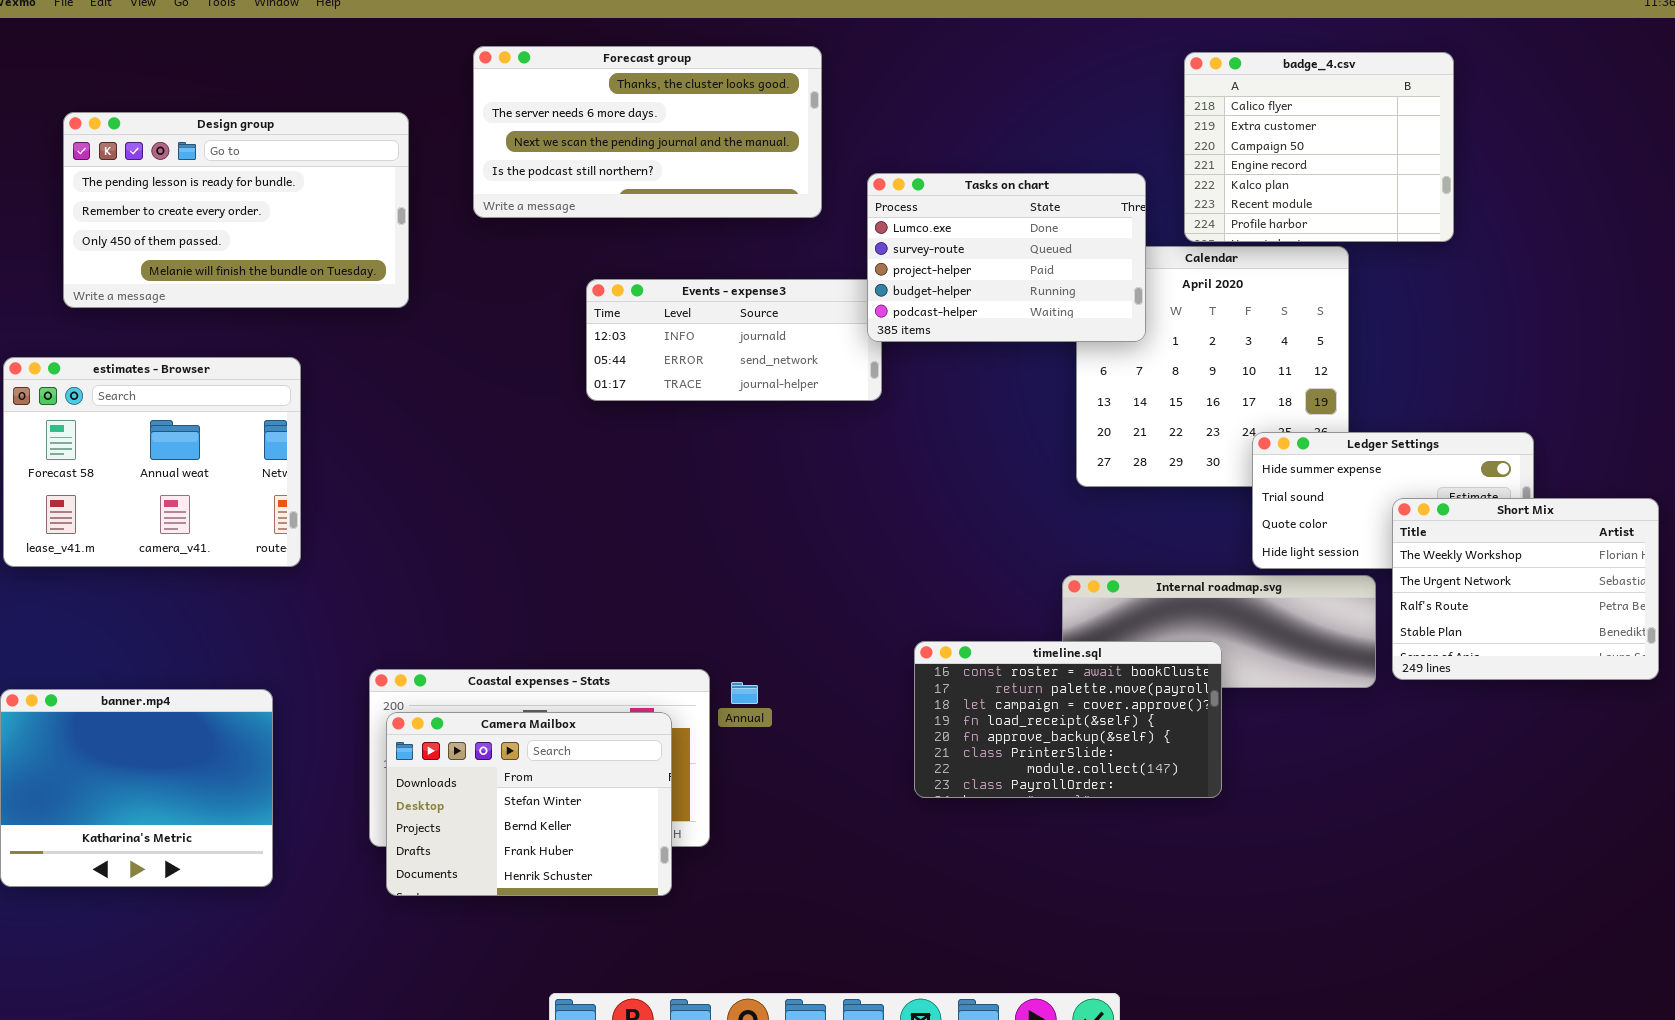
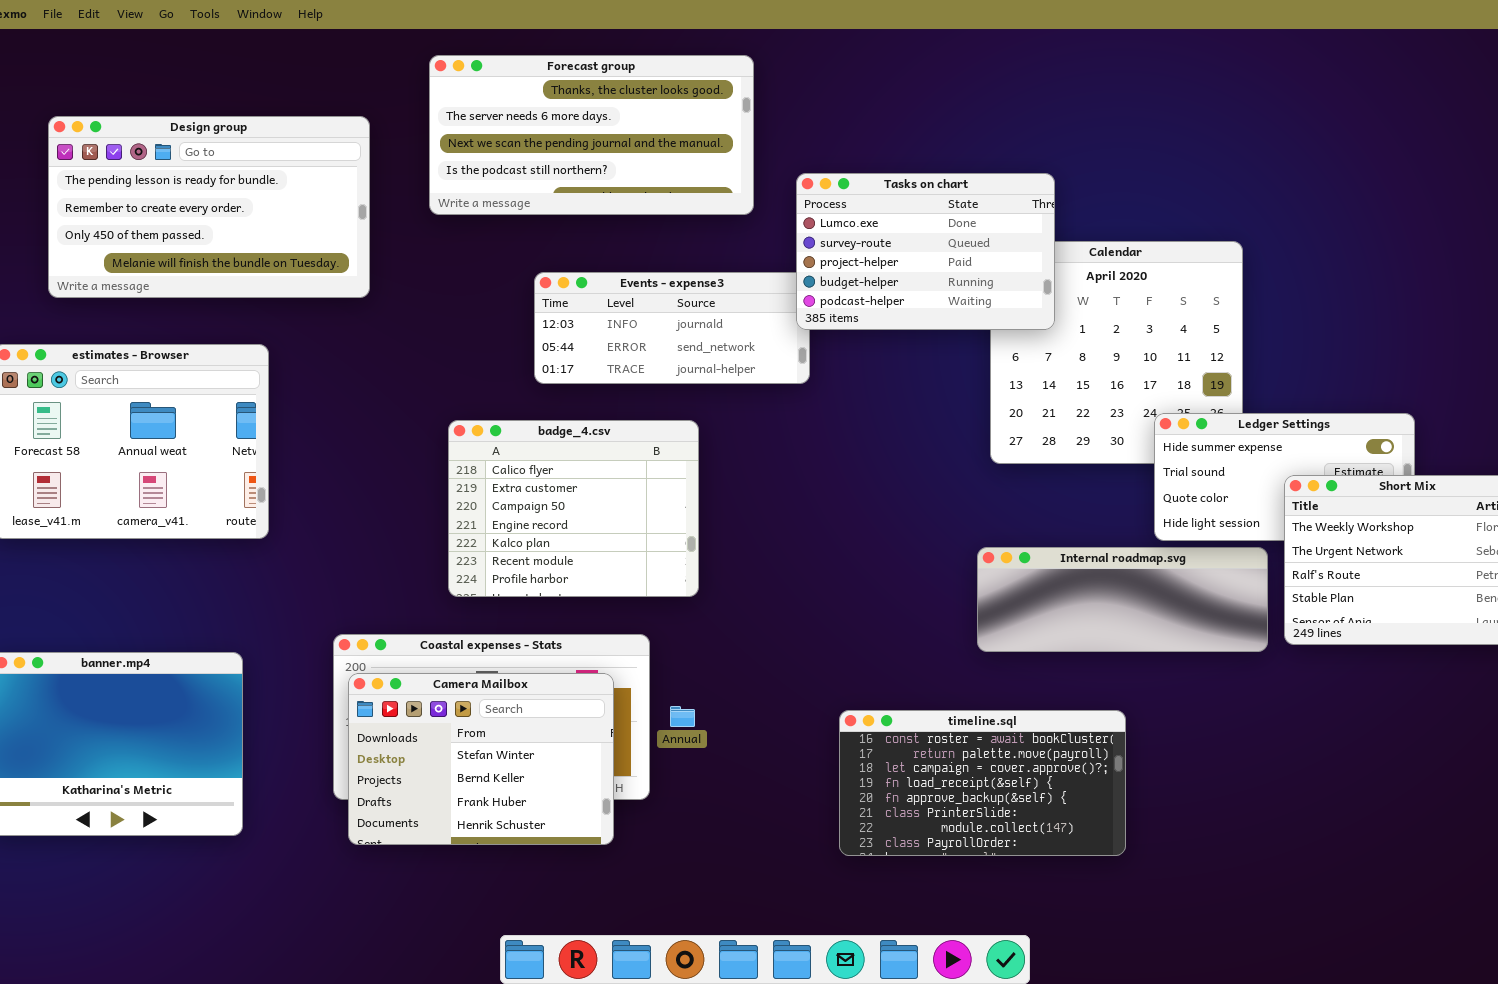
badge_4.csv: [1184,52,1454,242] -> [448,420,699,597], moved
timeline.sql: [914,641,1222,798] -> [839,710,1126,856], moved
Annual: [731,682,758,704] -> [670,706,695,727], moved

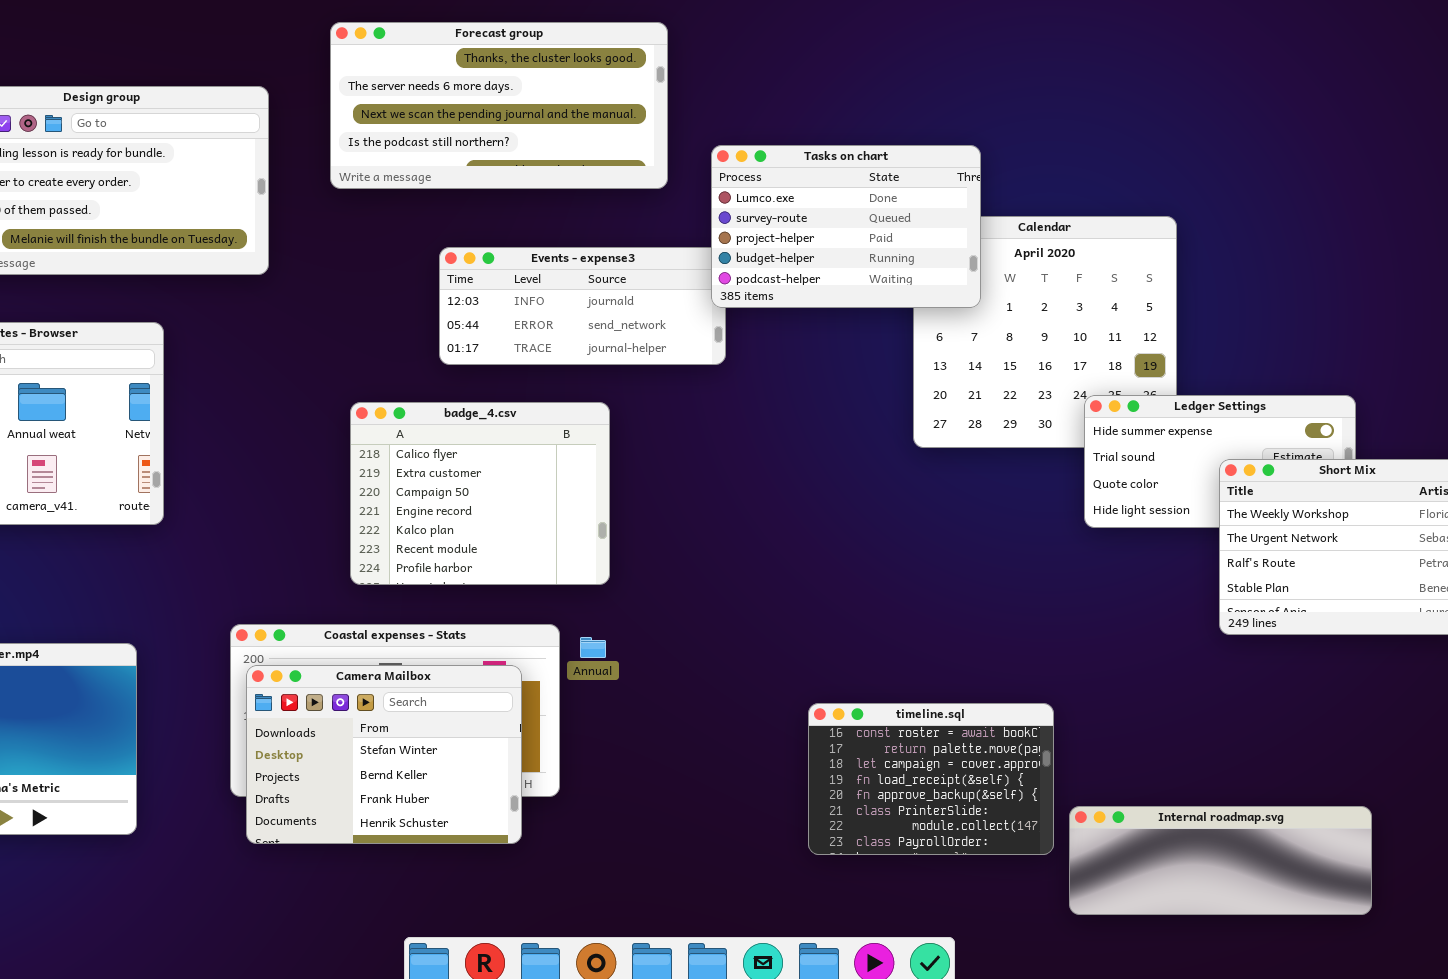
Internal roadmap.svg: [977,547,1268,652] -> [1069,806,1372,915], moved
Annual: [670,706,695,727] -> [580,637,606,658], moved
timeline.sql: [839,710,1126,856] -> [808,703,1054,855], resized

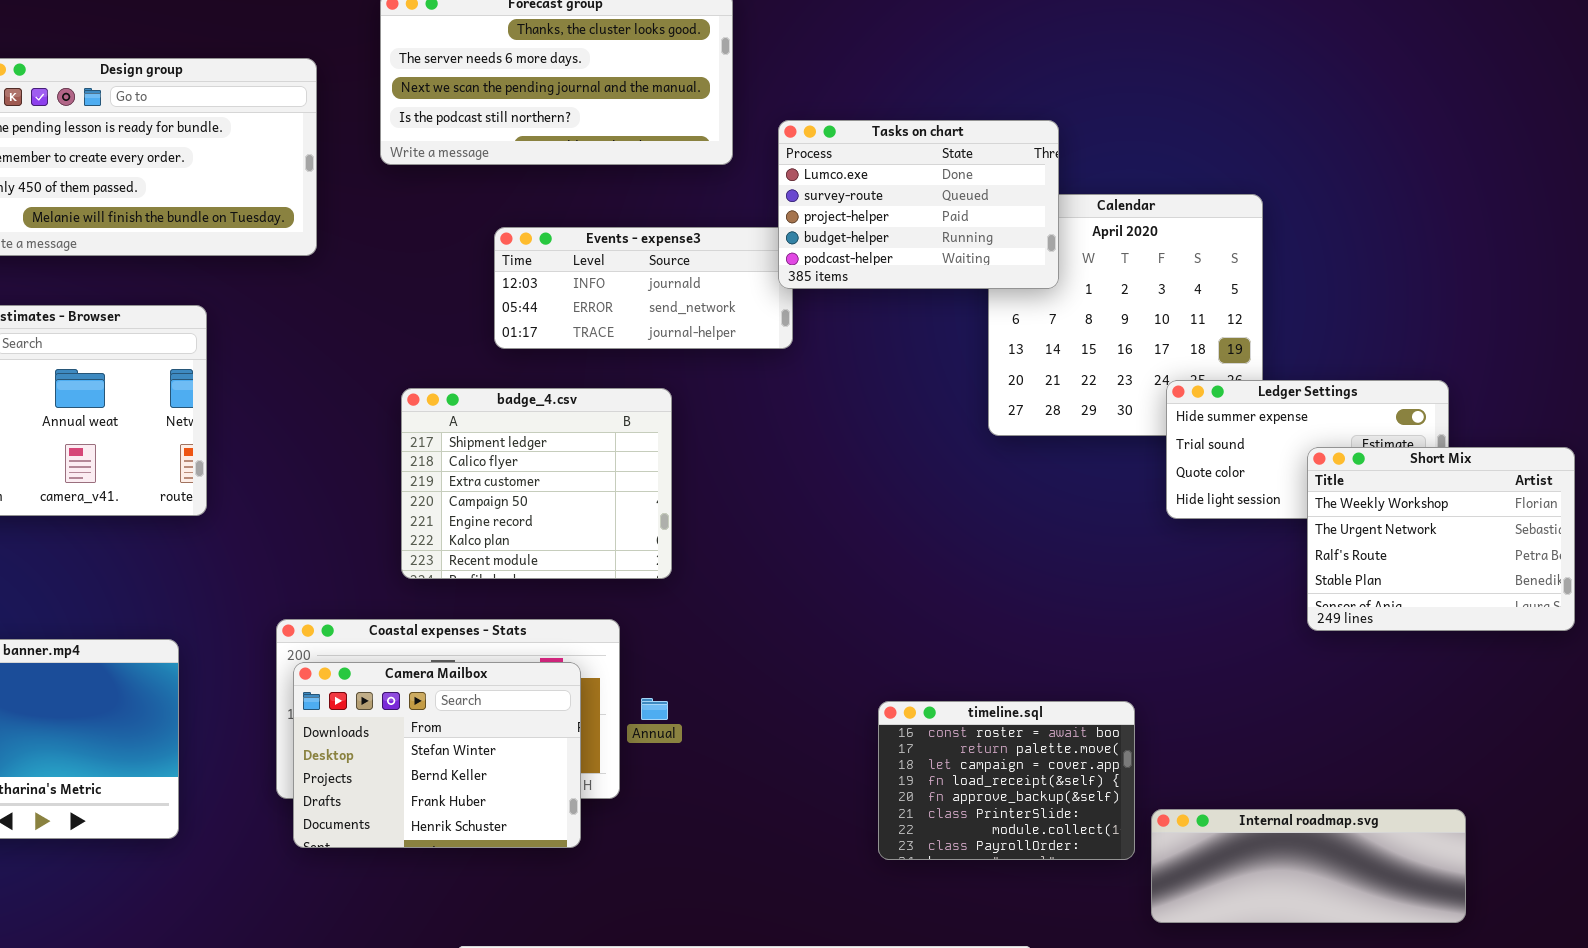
badge_4.csv: [350,402,610,585] -> [401,388,672,579], scrolled up 1 row
Annual: [580,637,606,658] -> [641,698,668,720], moved

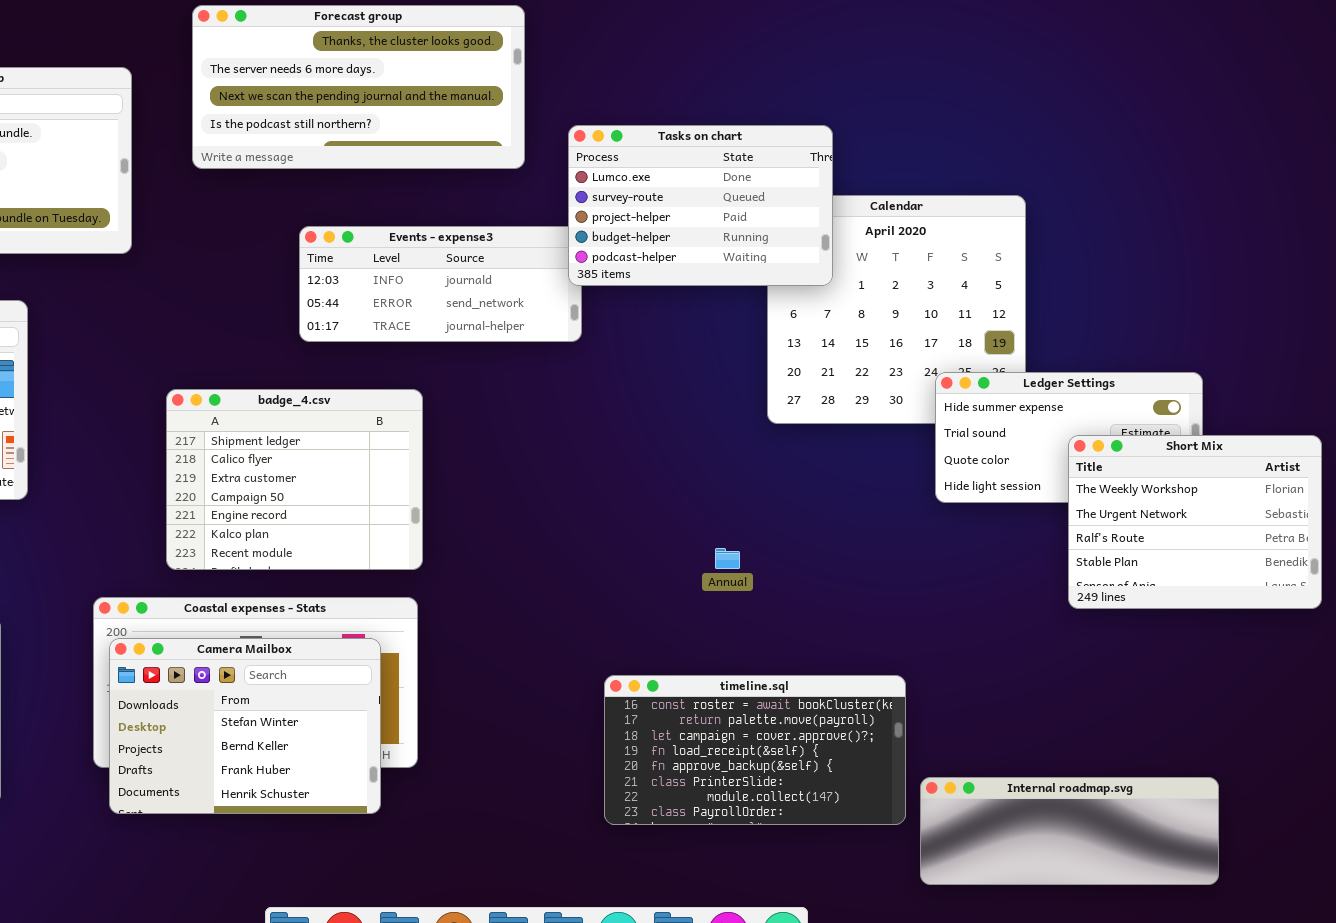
badge_4.csv: [401,388,672,579] -> [166,389,423,570], moved
Annual: [641,698,668,720] -> [715,548,740,569], moved
timeline.sql: [878,701,1135,860] -> [604,675,906,825], resized

